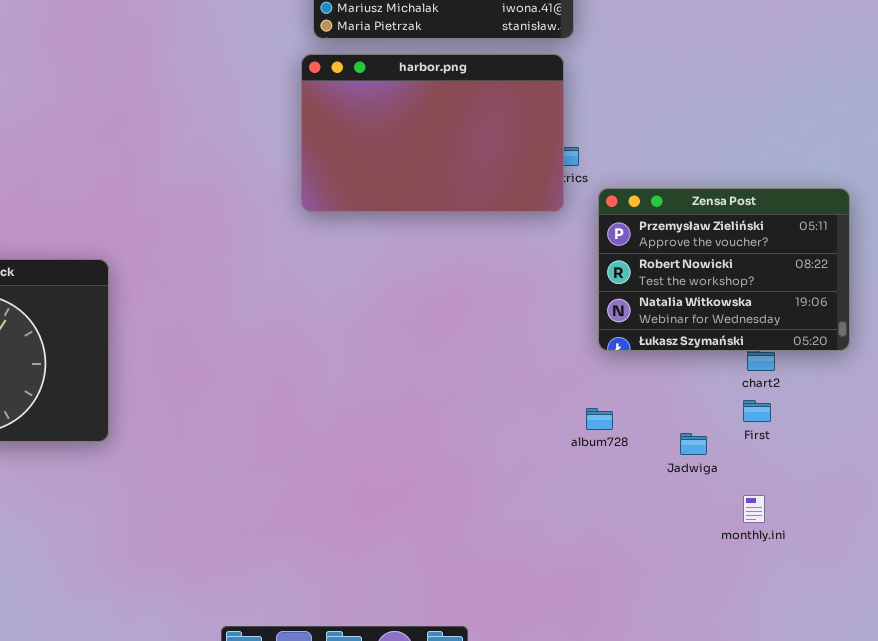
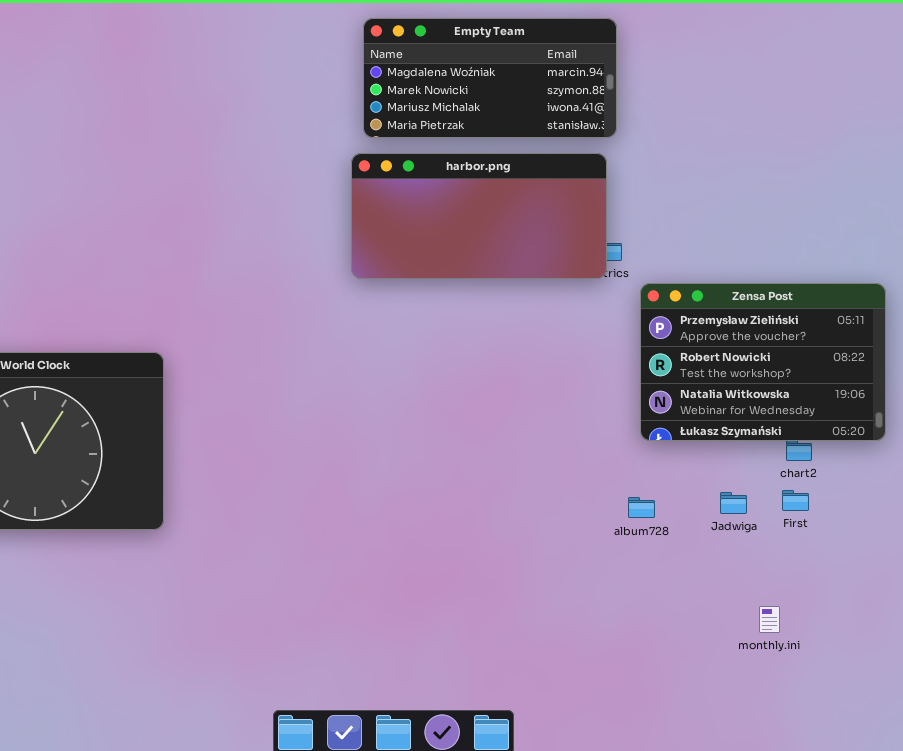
harbor.png: [301,54,564,212] -> [351,153,607,279], resized
Jadwiga: [680,433,707,455] -> [720,492,747,514], moved
monthly.ini: [743,495,765,523] -> [759,606,780,633], moved

